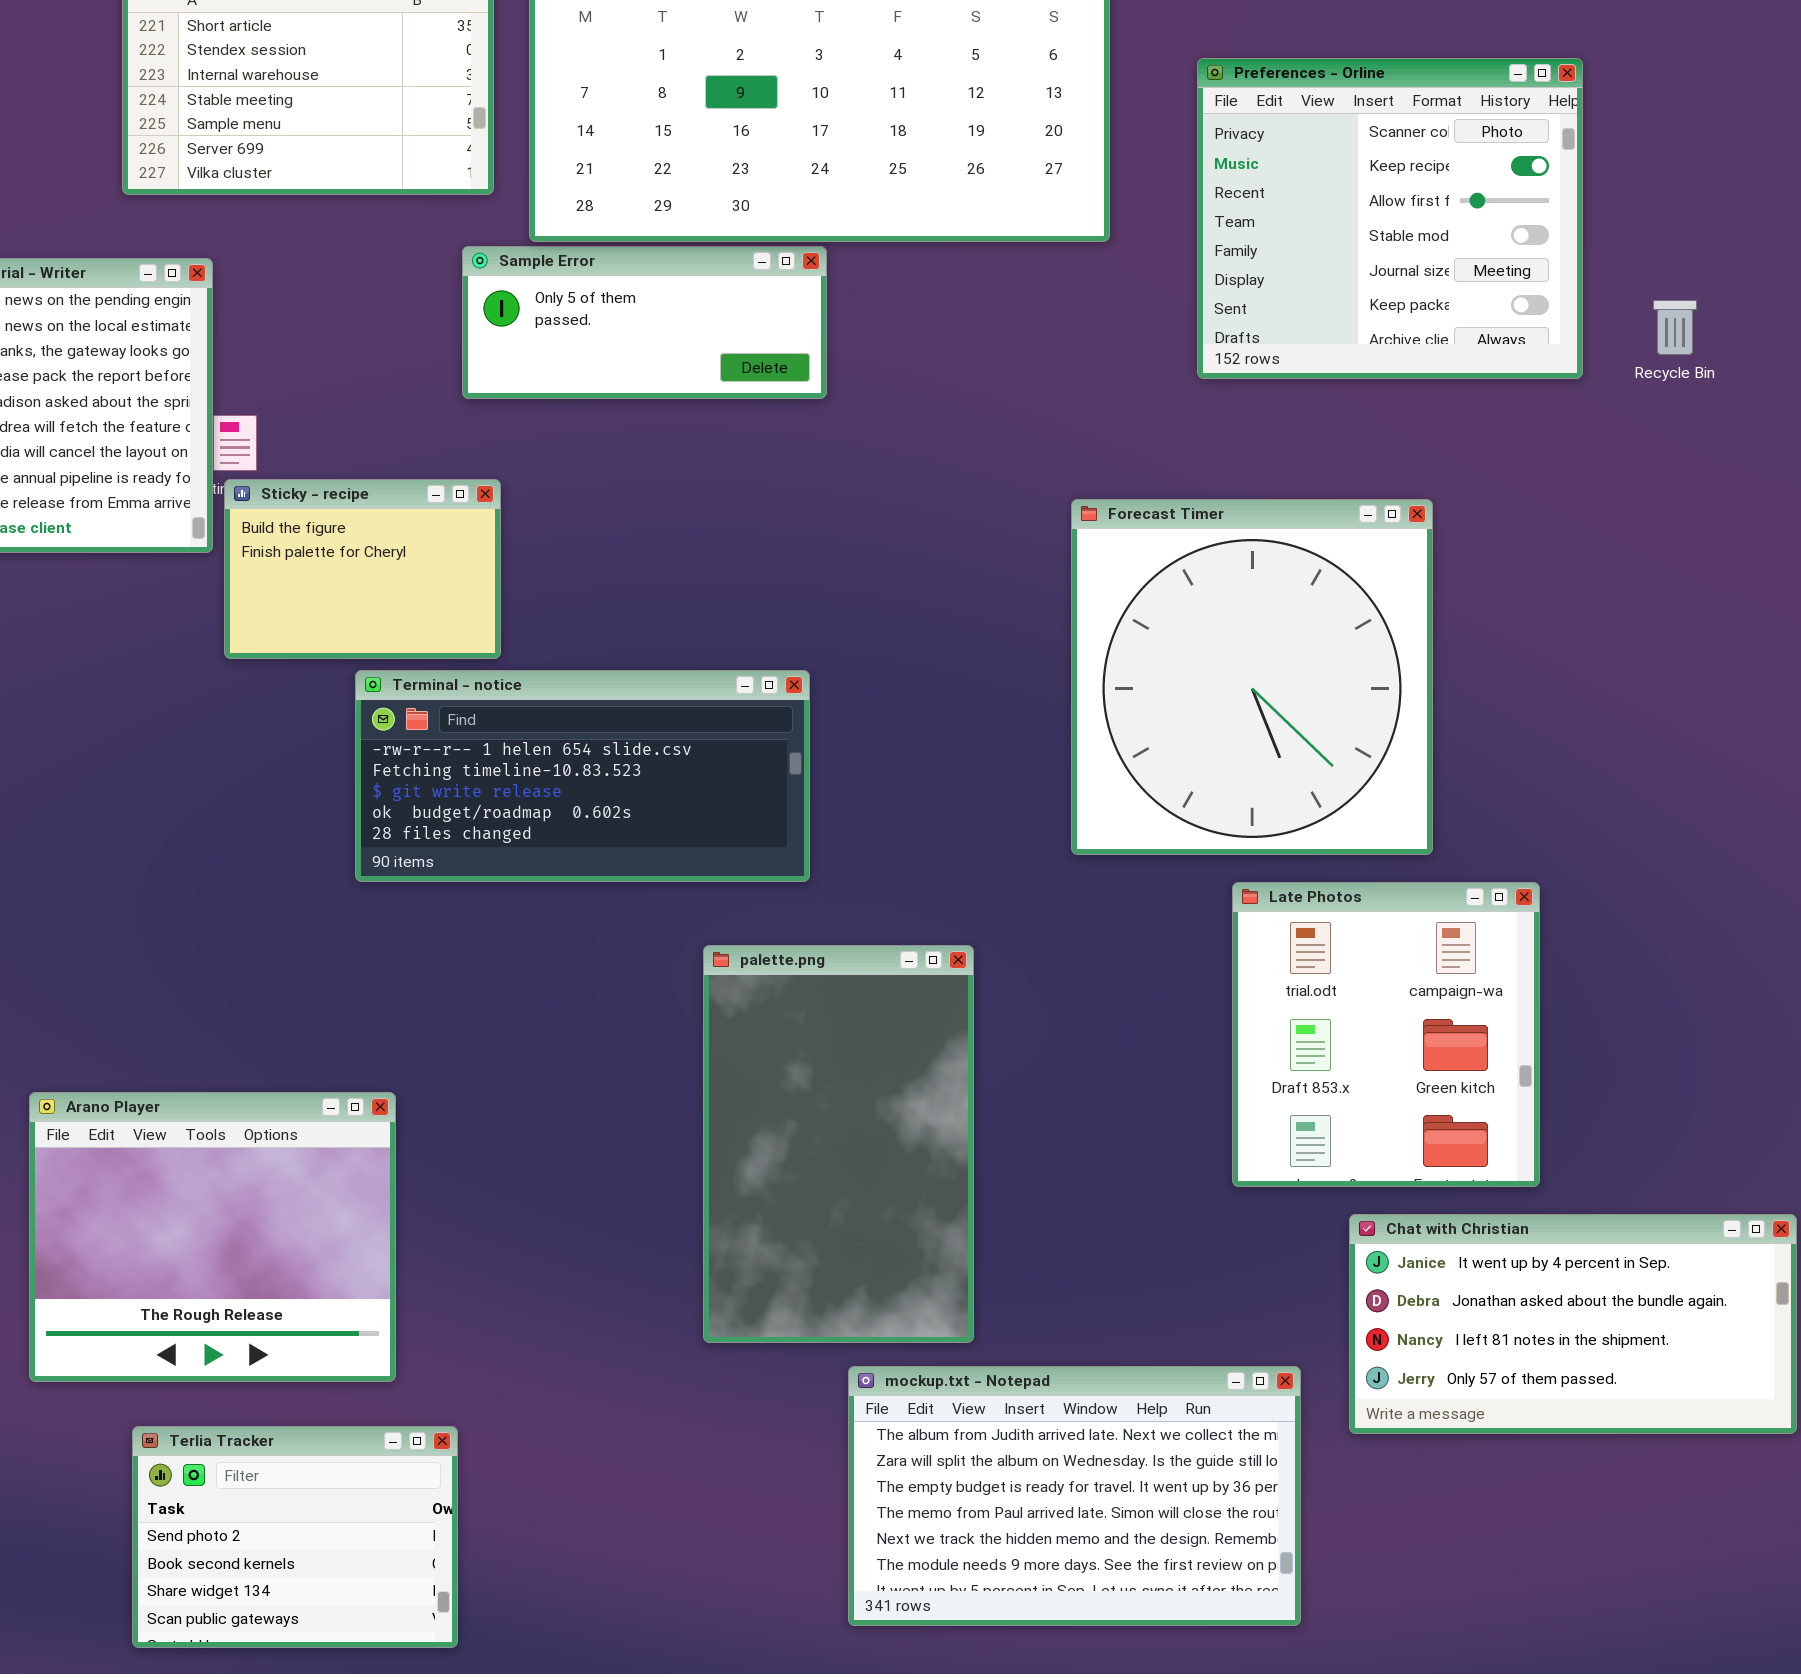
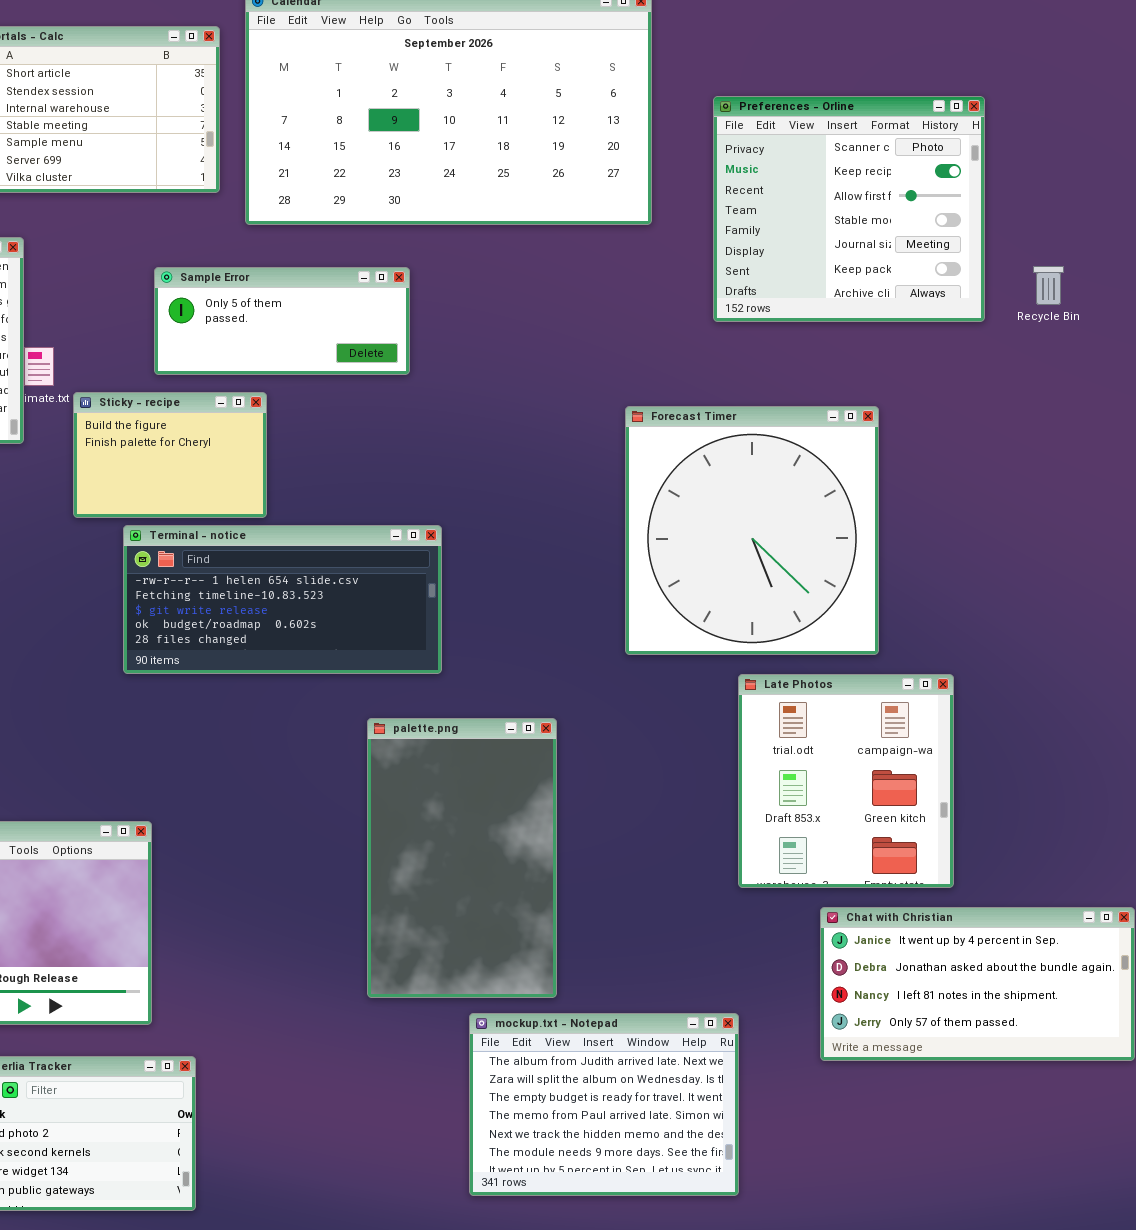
Sample Error: [462,246,827,399] -> [154,267,410,375], moved
Sticky - recipe: [224,479,501,659] -> [73,392,267,518], moved
mockup.txt - Notepad: [848,1366,1301,1626] -> [469,1013,739,1196], resized

